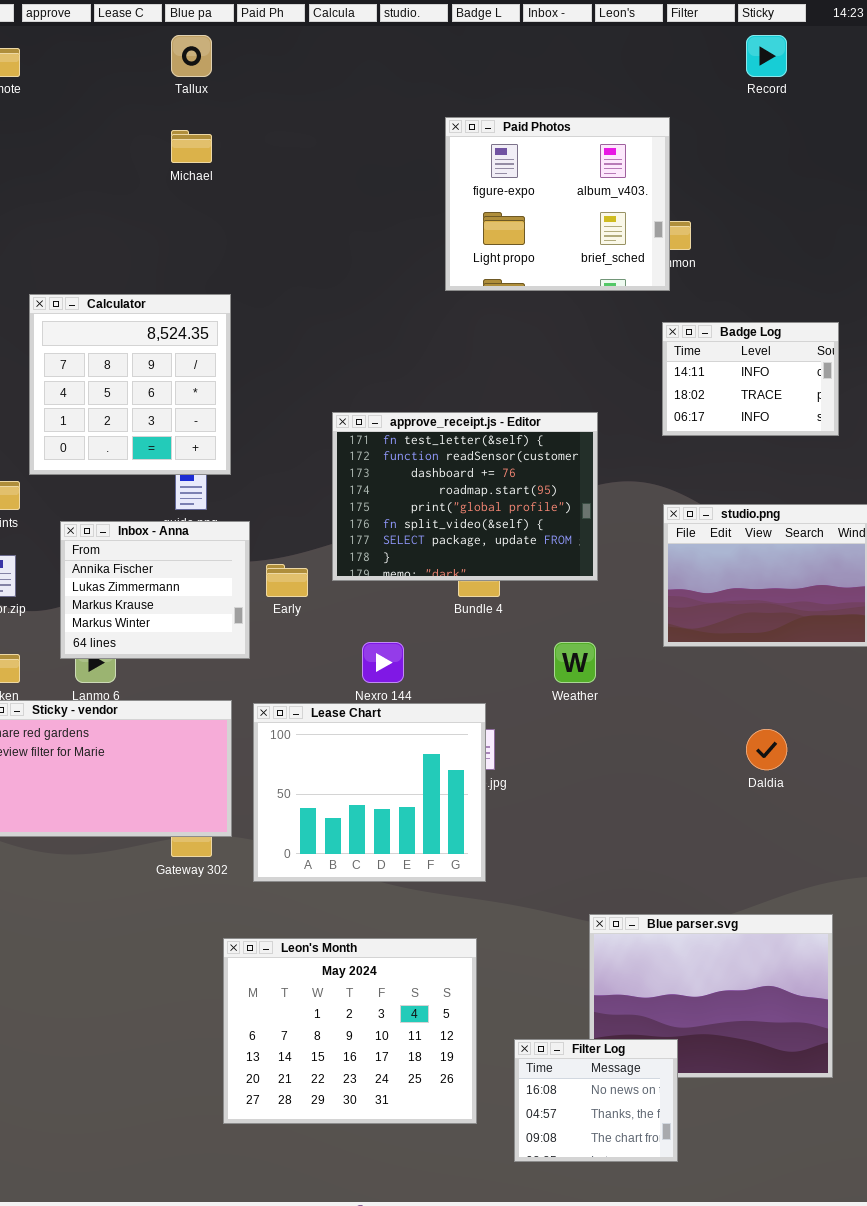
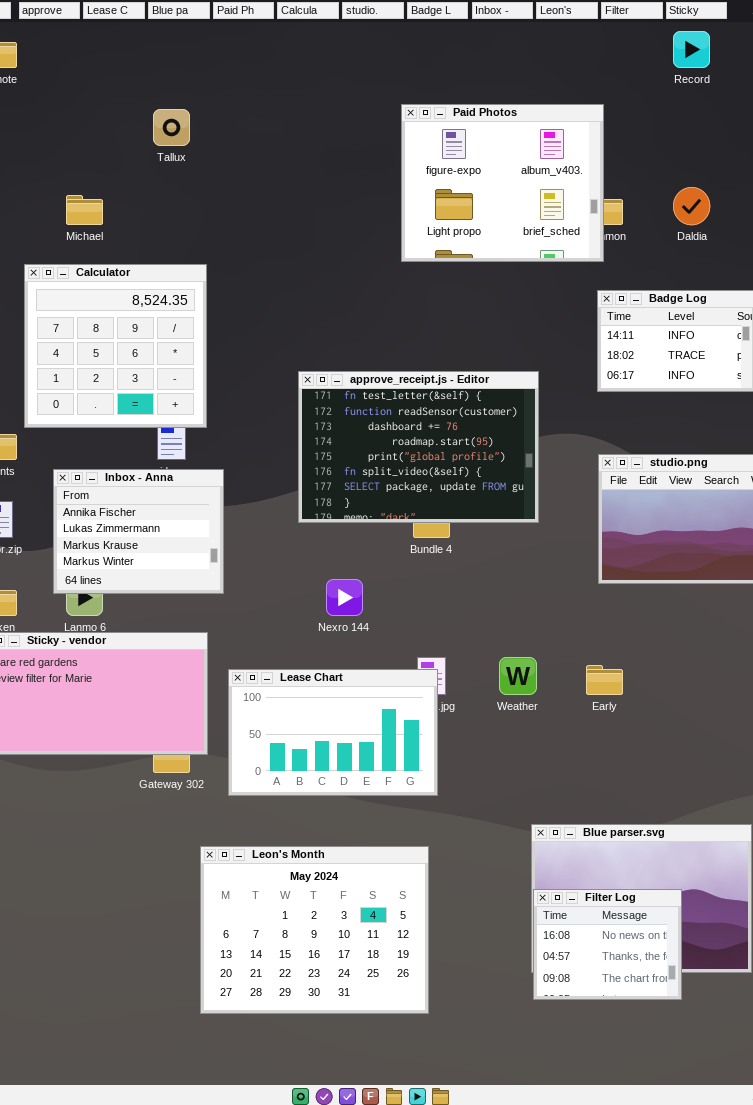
Tallux: [171,35,212,77] -> [153,109,190,146], moved
Michael: [171,130,212,163] -> [66,195,103,225], moved
Early: [266,564,308,597] -> [586,665,623,695], moved
Weather: [554,642,596,683] -> [499,657,537,695], moved
Lease Chart: [253,703,486,882] -> [228,669,438,796], resized
Daldia: [746,729,787,770] -> [673,187,710,225], moved
Filter Log: [514,1039,678,1162] -> [533,889,682,1000], moved

